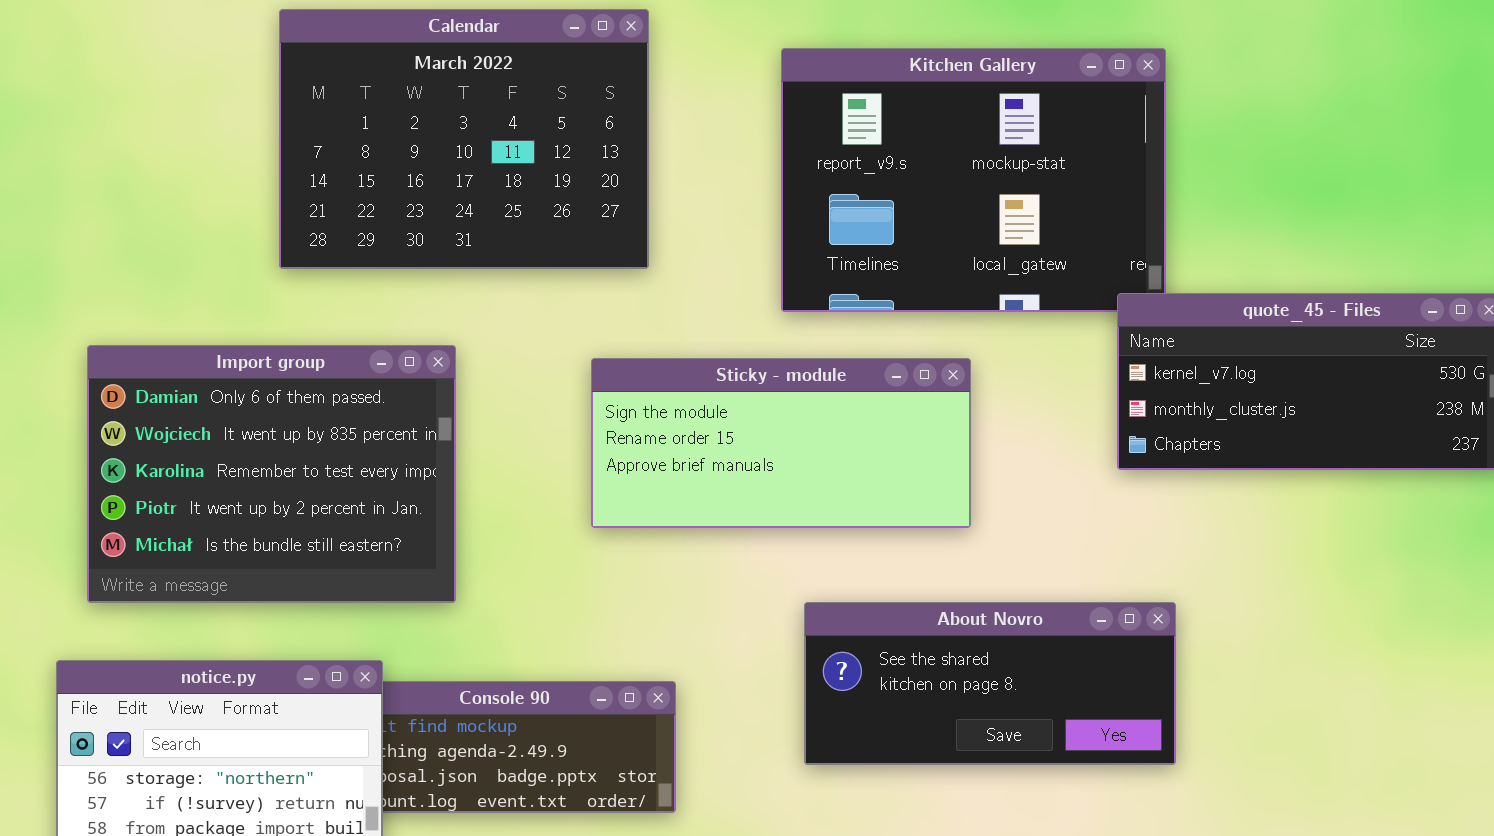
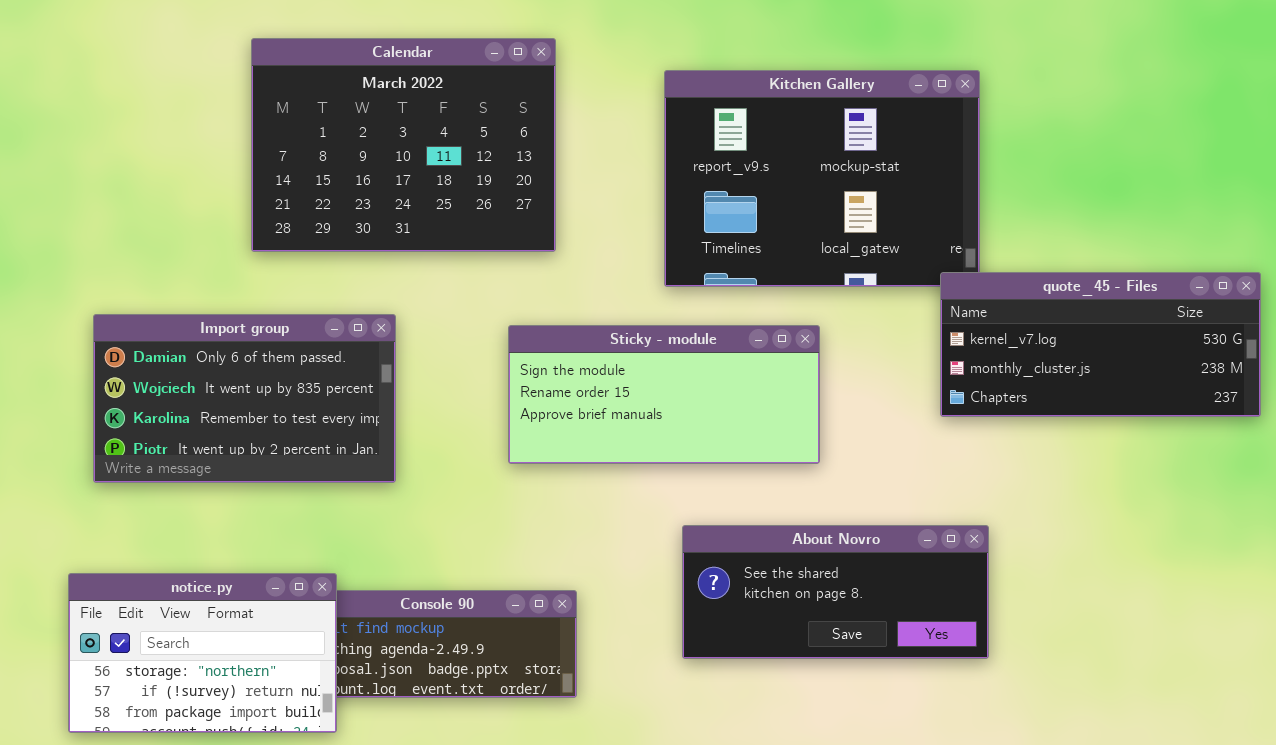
Import group: [87,345,456,603] -> [93,314,396,483], resized

